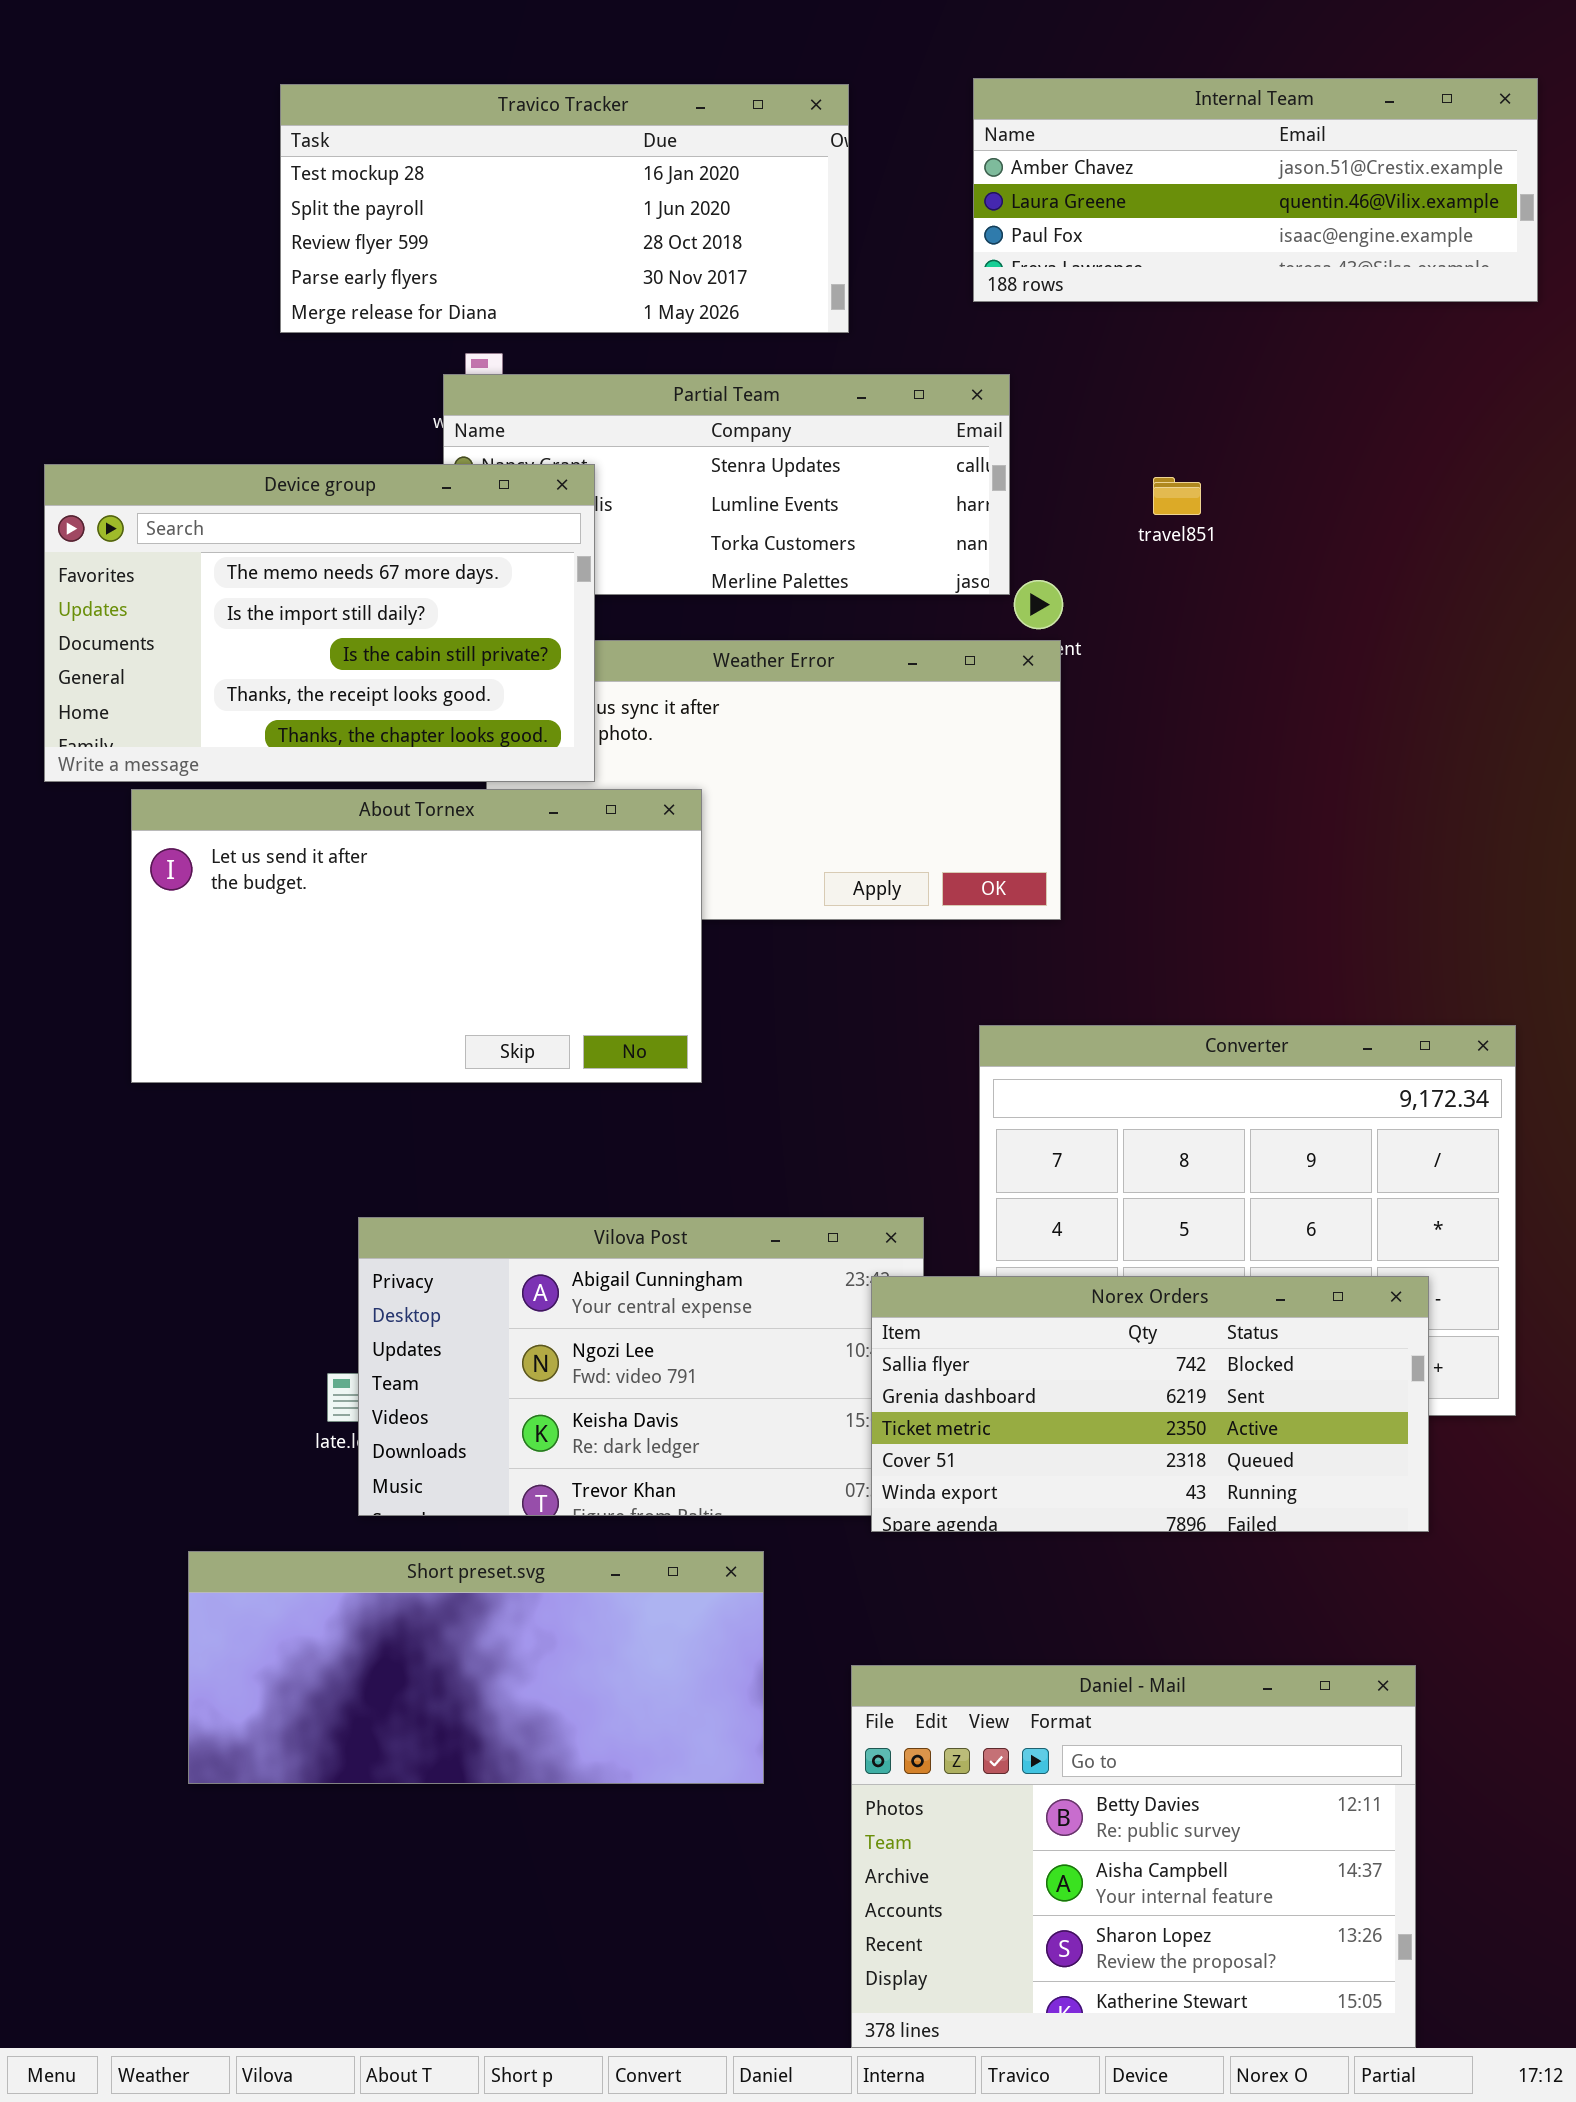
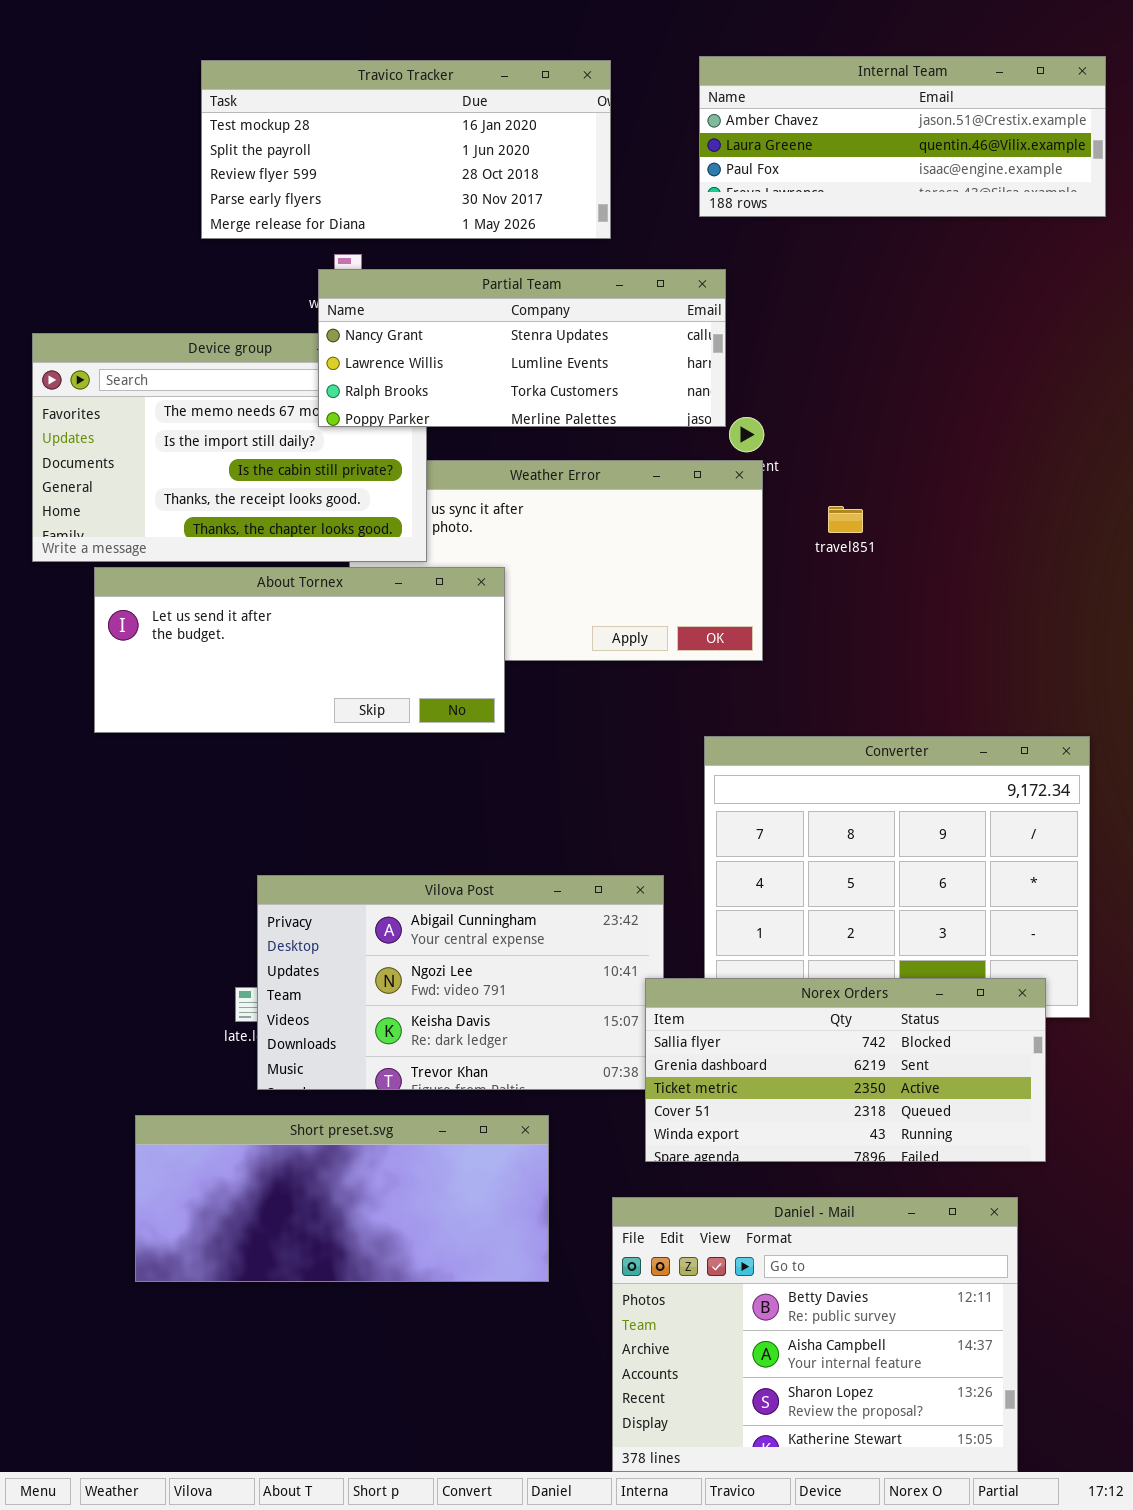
Partial Team: [443,374,1010,595] -> [318,269,726,427], raised
travel851: [1153,477,1201,515] -> [828,506,863,533], moved
About Tornex: [131,789,702,1083] -> [94,567,505,733], resized
Norex Orders: [871,1276,1429,1532] -> [645,978,1046,1162], moved

